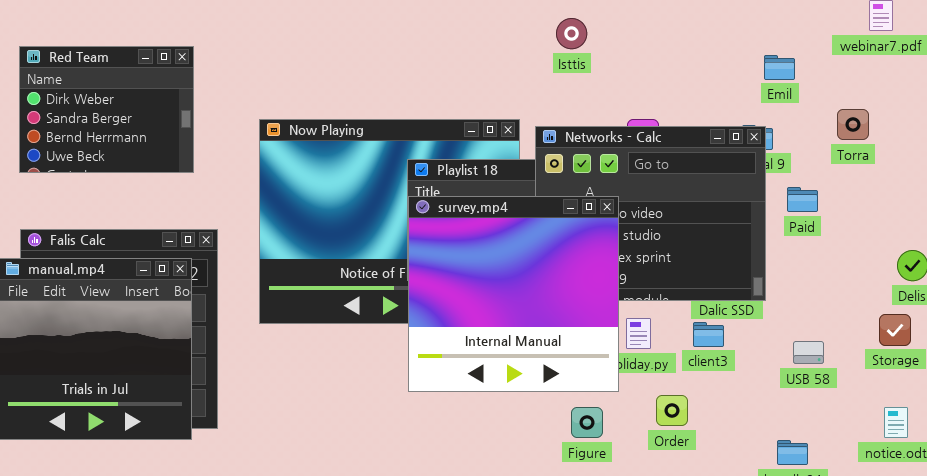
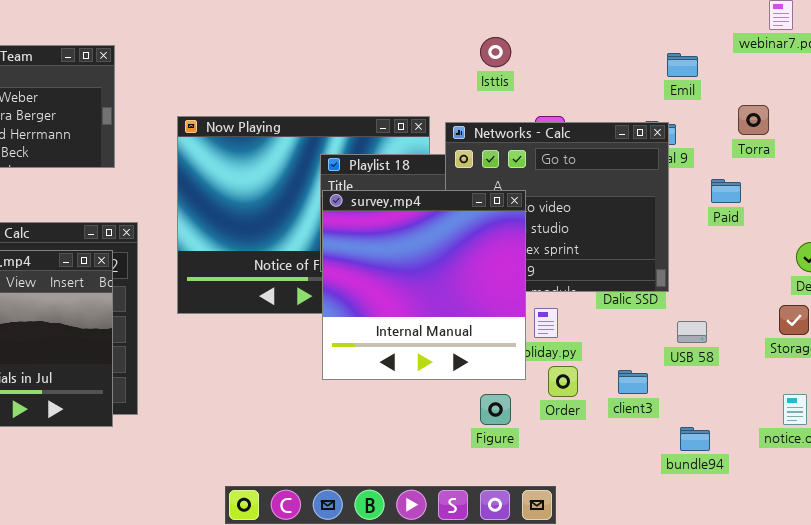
Isttis: [556,18,587,49] -> [480,37,511,67], moved
Paid: [787,187,818,212] -> [711,179,741,203], moved
client3: [693,322,724,347] -> [618,370,648,394], moved
USB 58: [793,341,824,364] -> [677,321,707,343], moved
Order: [656,395,688,426] -> [548,366,578,397], moved

